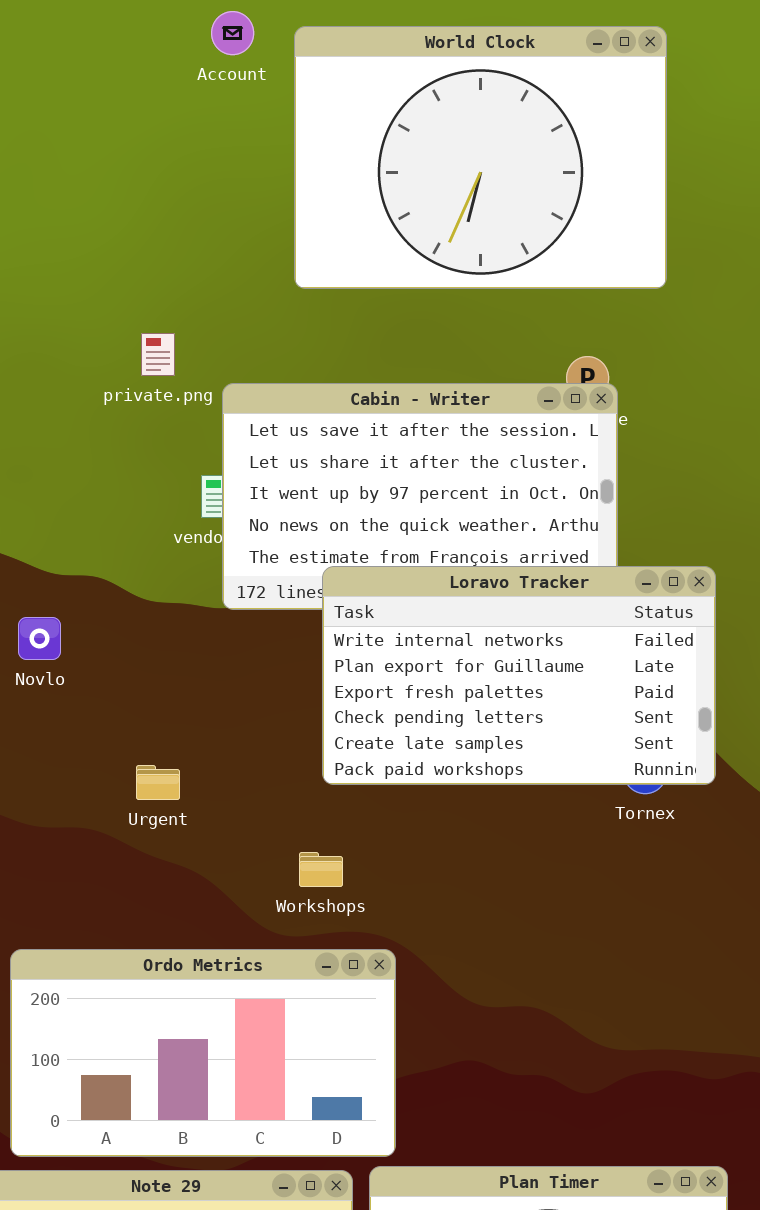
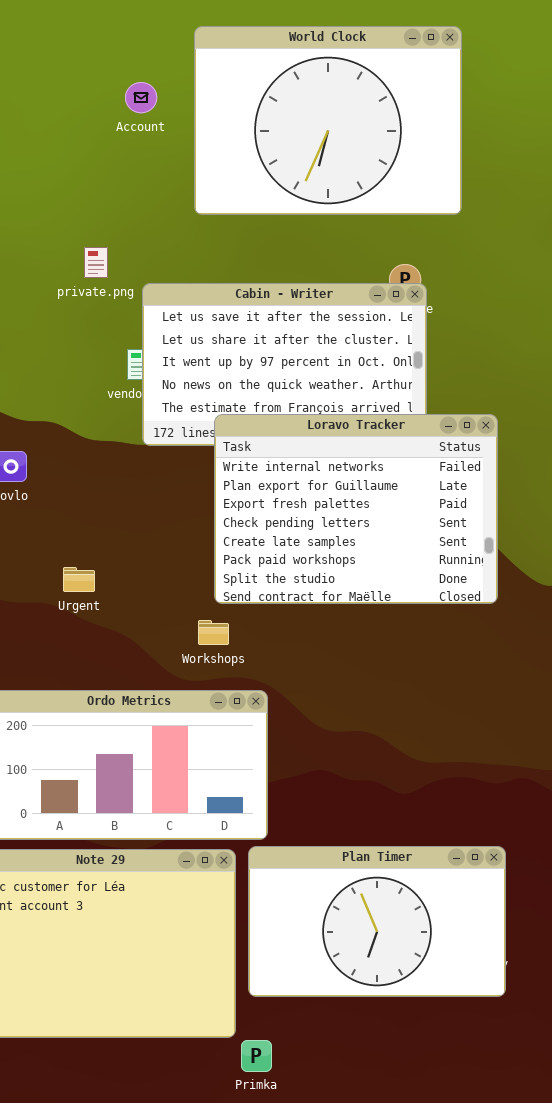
Account: [211,11,254,55] -> [125,82,157,113], moved
Loravo Tracker: [322,566,716,785] -> [214,414,498,604], resized
Urgent: [136,765,180,800] -> [63,567,95,592], moved

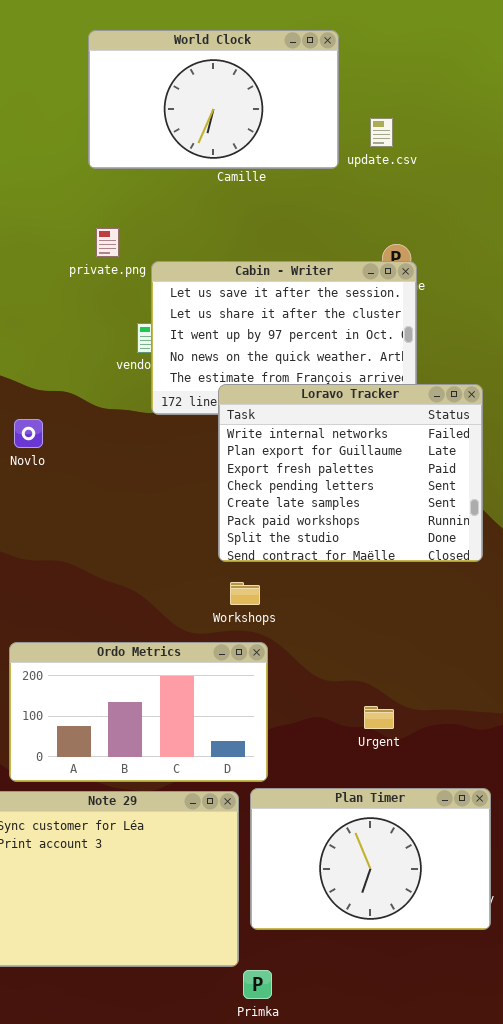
World Clock: [194,26,462,215] -> [88,30,339,169], moved, resized
Urgent: [63,567,95,592] -> [364,706,394,729], moved
Workshops: [198,620,229,645] -> [230,582,260,605], moved

